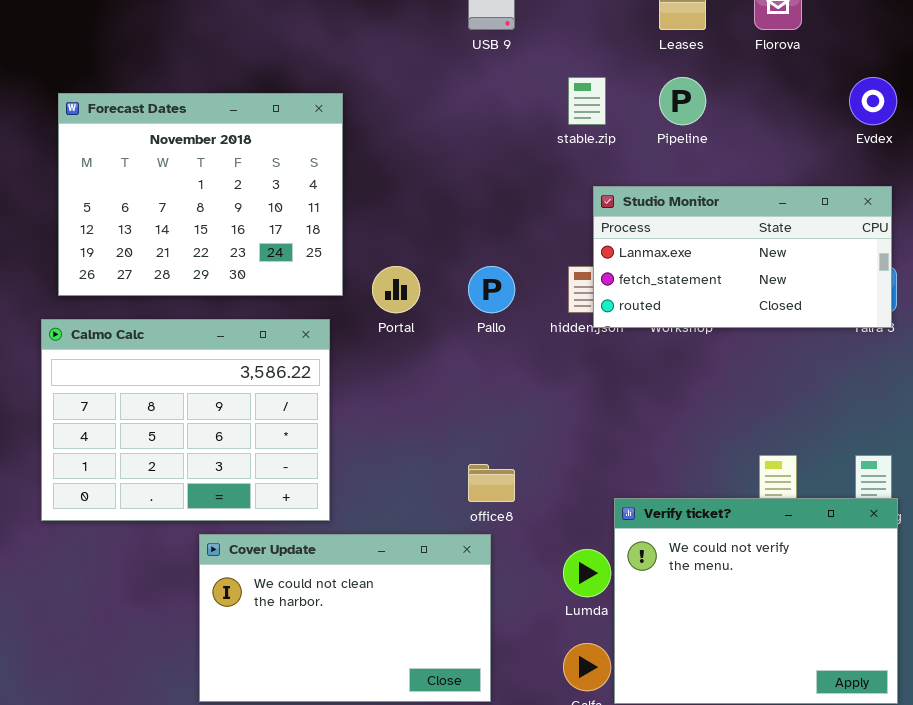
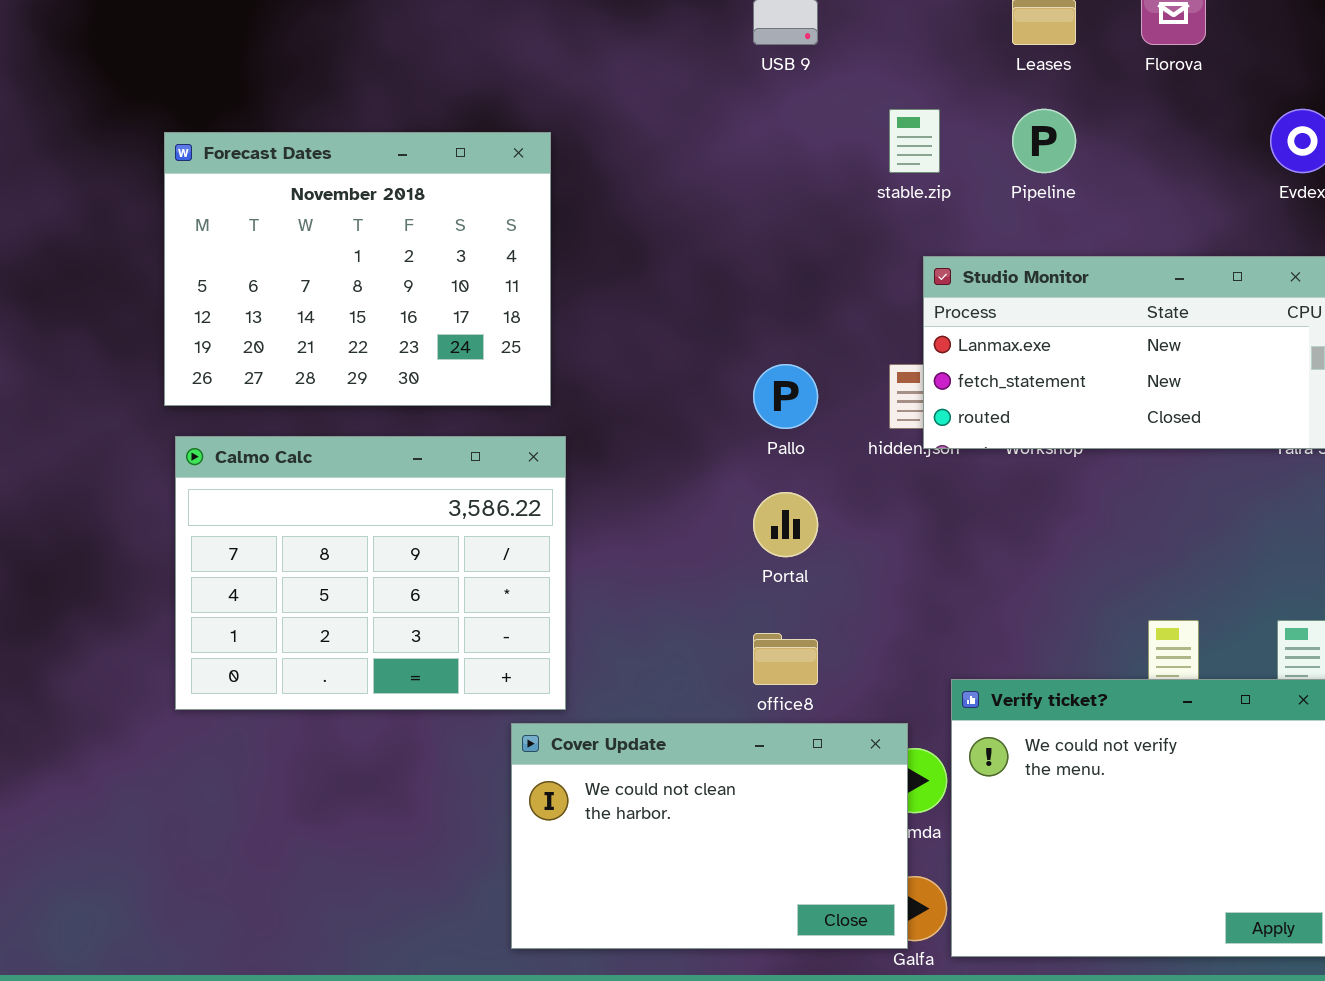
Forecast Dates: [58,93,343,296] -> [164,132,551,406], moved
Portal: [372,266,420,313] -> [753,492,818,557], moved
Cover Update: [199,534,491,702] -> [511,723,908,949], moved

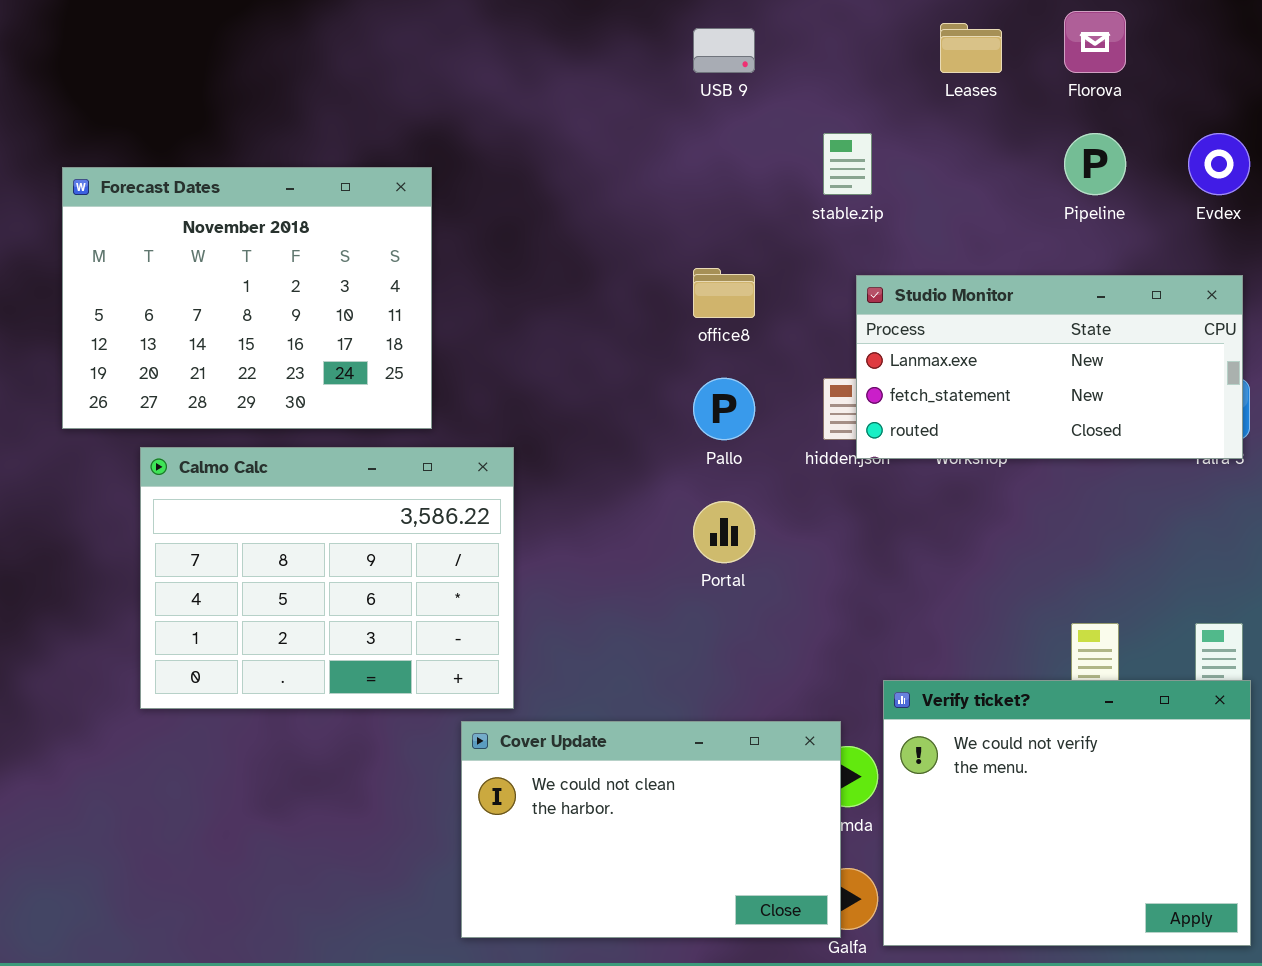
Pipeline: [1012,109,1076,173] -> [1064,133,1126,195], moved
Forecast Dates: [164,132,551,406] -> [62,167,432,429], moved
office8: [753,633,818,685] -> [693,268,755,318], moved

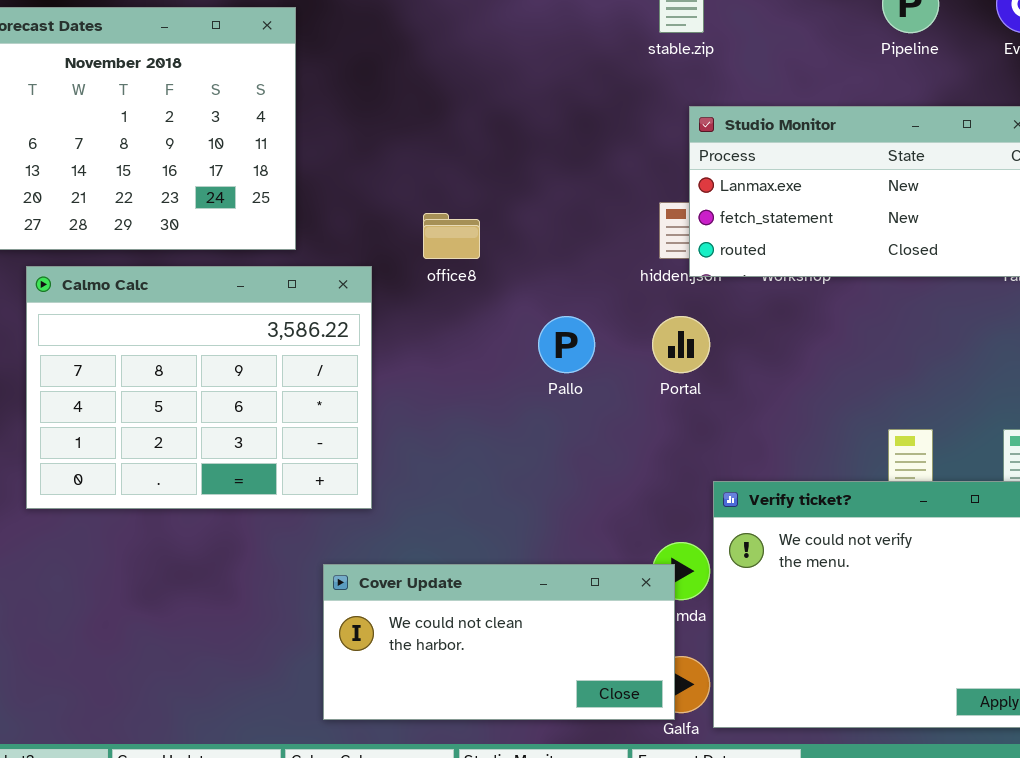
office8: [693,268,755,318] -> [423,213,480,259], moved
Pallo: [693,378,755,440] -> [538,316,595,373], moved
Portal: [693,501,755,563] -> [652,316,710,373], moved
Cover Update: [461,721,841,938] -> [323,564,675,720], resized

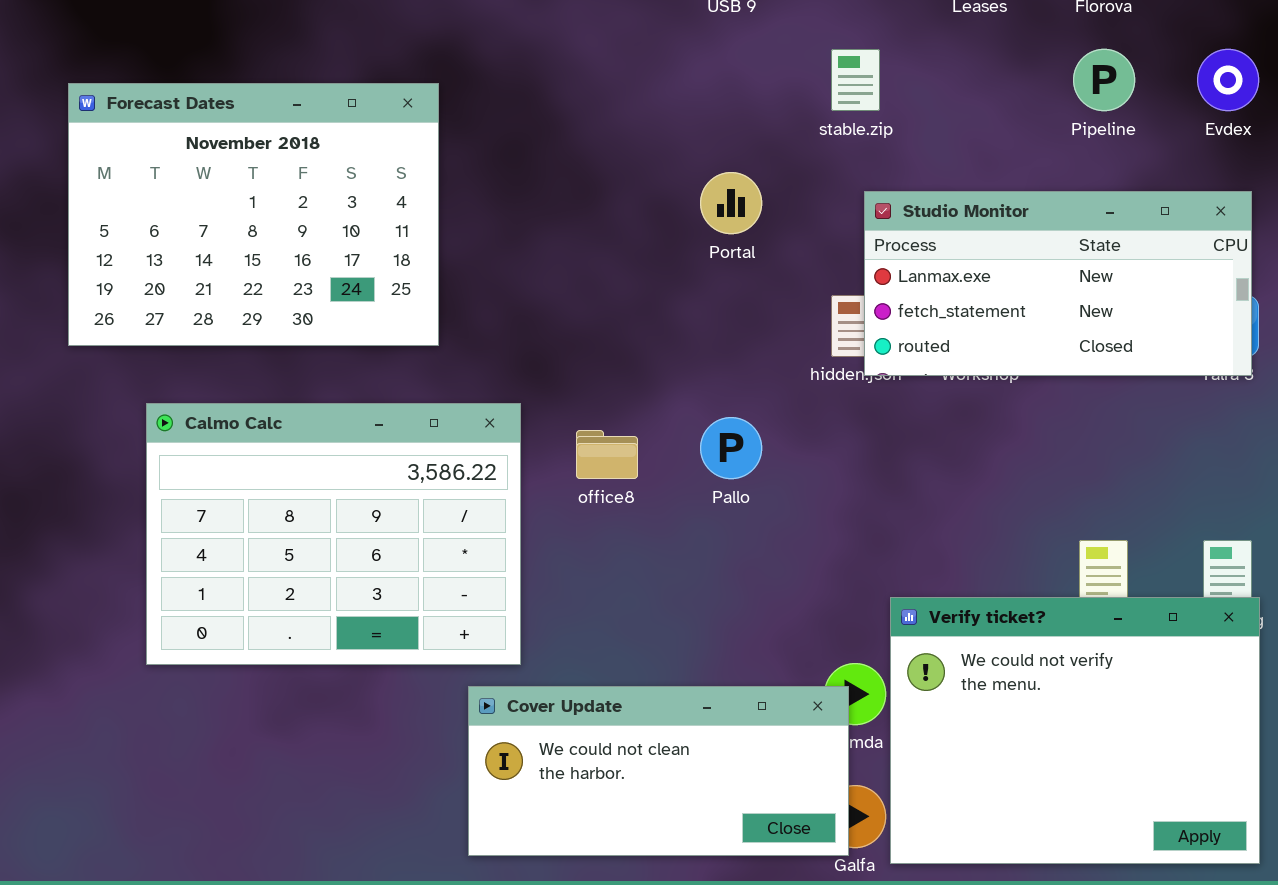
office8: [423,213,480,259] -> [576,430,638,479], moved
Calmo Calc: [26,266,372,509] -> [146,403,521,665], moved
Portal: [652,316,710,373] -> [700,172,762,234], moved

